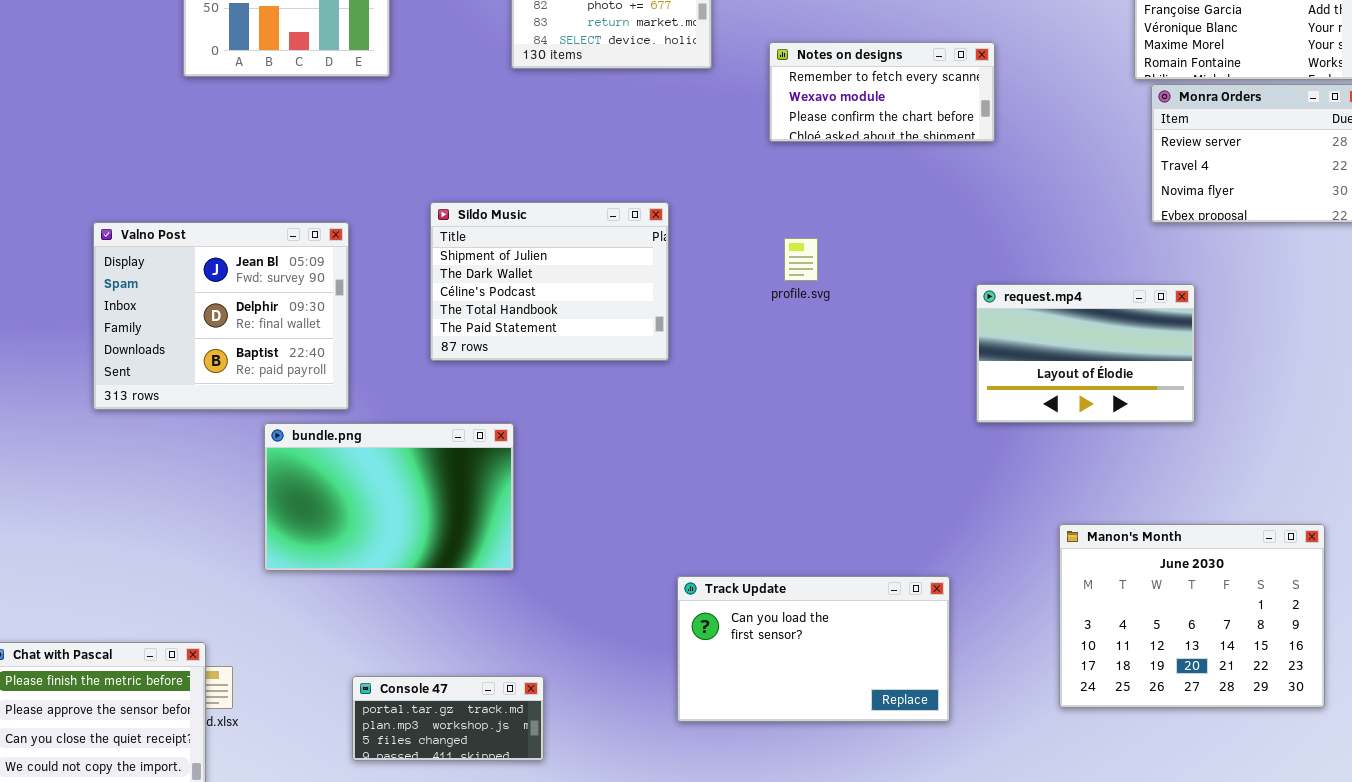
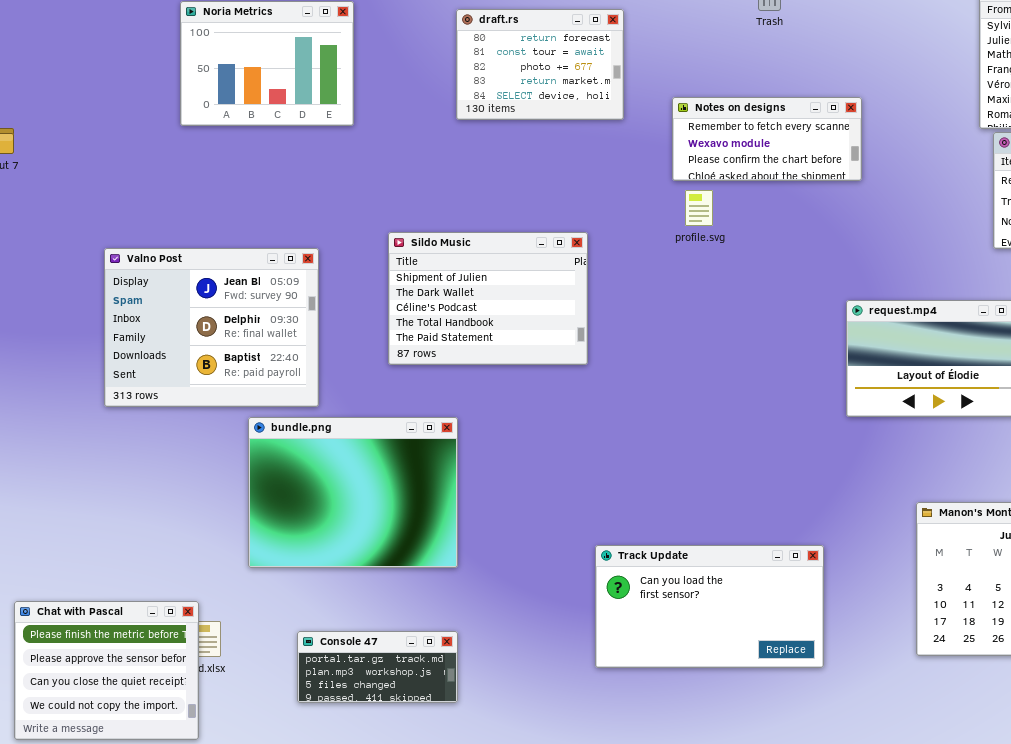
profile.svg: [784,238,818,281] -> [685,190,713,226], moved
bundle.png: [264,423,514,571] -> [248,417,458,568], resized
Console 47: [352,676,544,761] -> [297,631,458,703], moved

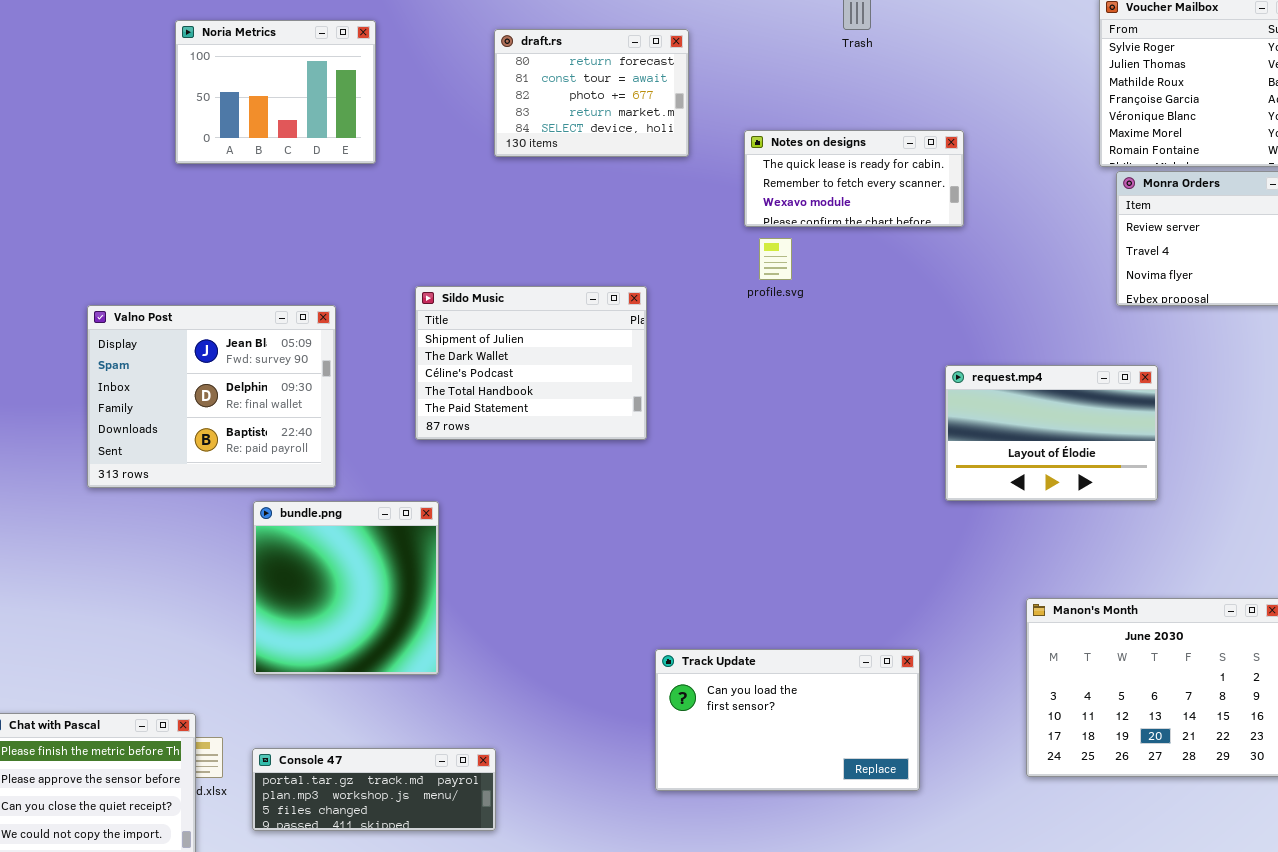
Notes on designs: [672,97,862,181] -> [744,130,964,227], scrolled up 1 row
bundle.png: [248,417,458,568] -> [253,501,439,675], resized
Console 47: [297,631,458,703] -> [252,748,496,831], resized

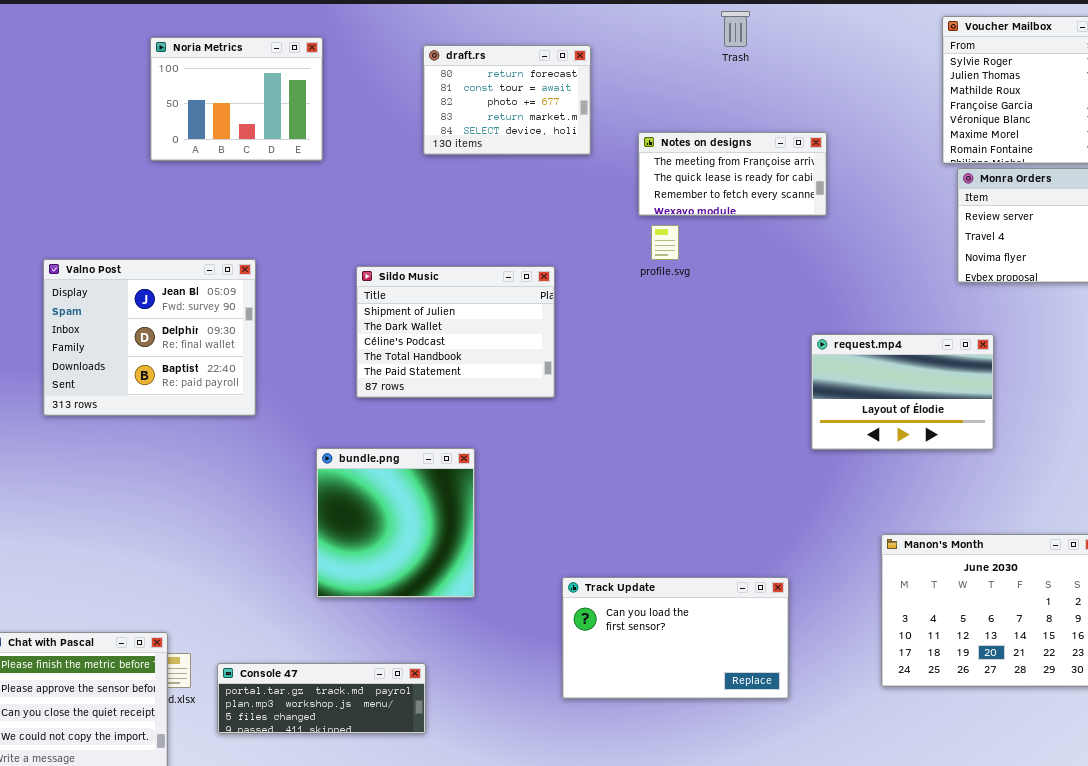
Notes on designs: [744,130,964,227] -> [638,132,827,216], scrolled up 1 row
Valno Post: [87,305,336,488] -> [43,259,256,416], moved
bundle.png: [253,501,439,675] -> [316,448,475,598], moved

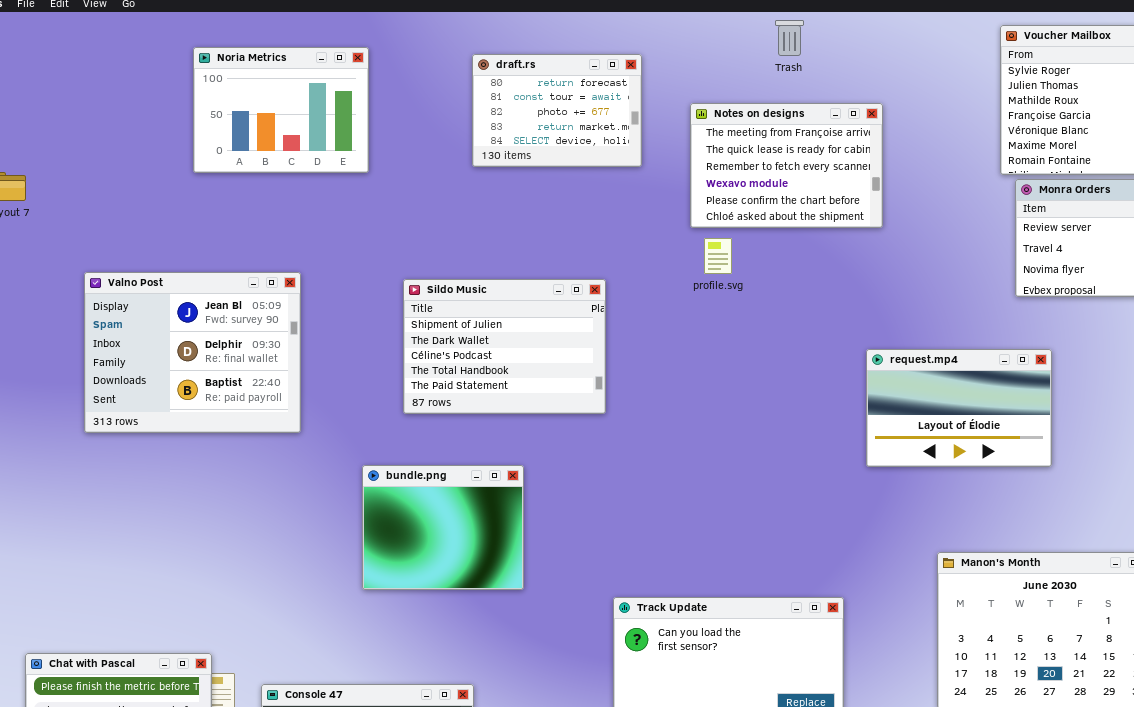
Notes on designs: [638,132,827,216] -> [690,103,883,228], resized
bundle.png: [316,448,475,598] -> [362,465,524,590], resized

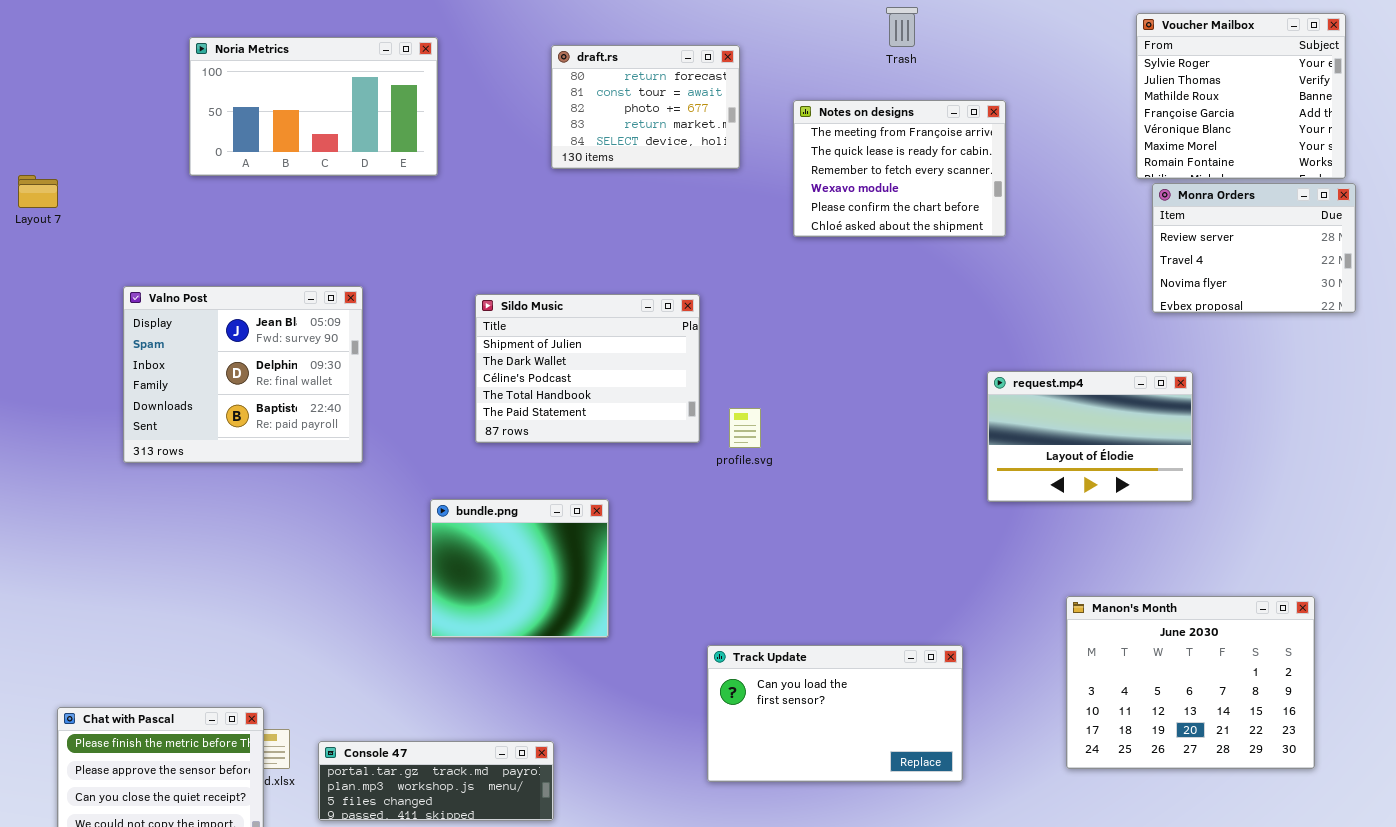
Noria Metrics: [193,47,369,173] -> [189,37,438,176], resized
profile.svg: [704,238,732,274] -> [729,408,761,448], moved

